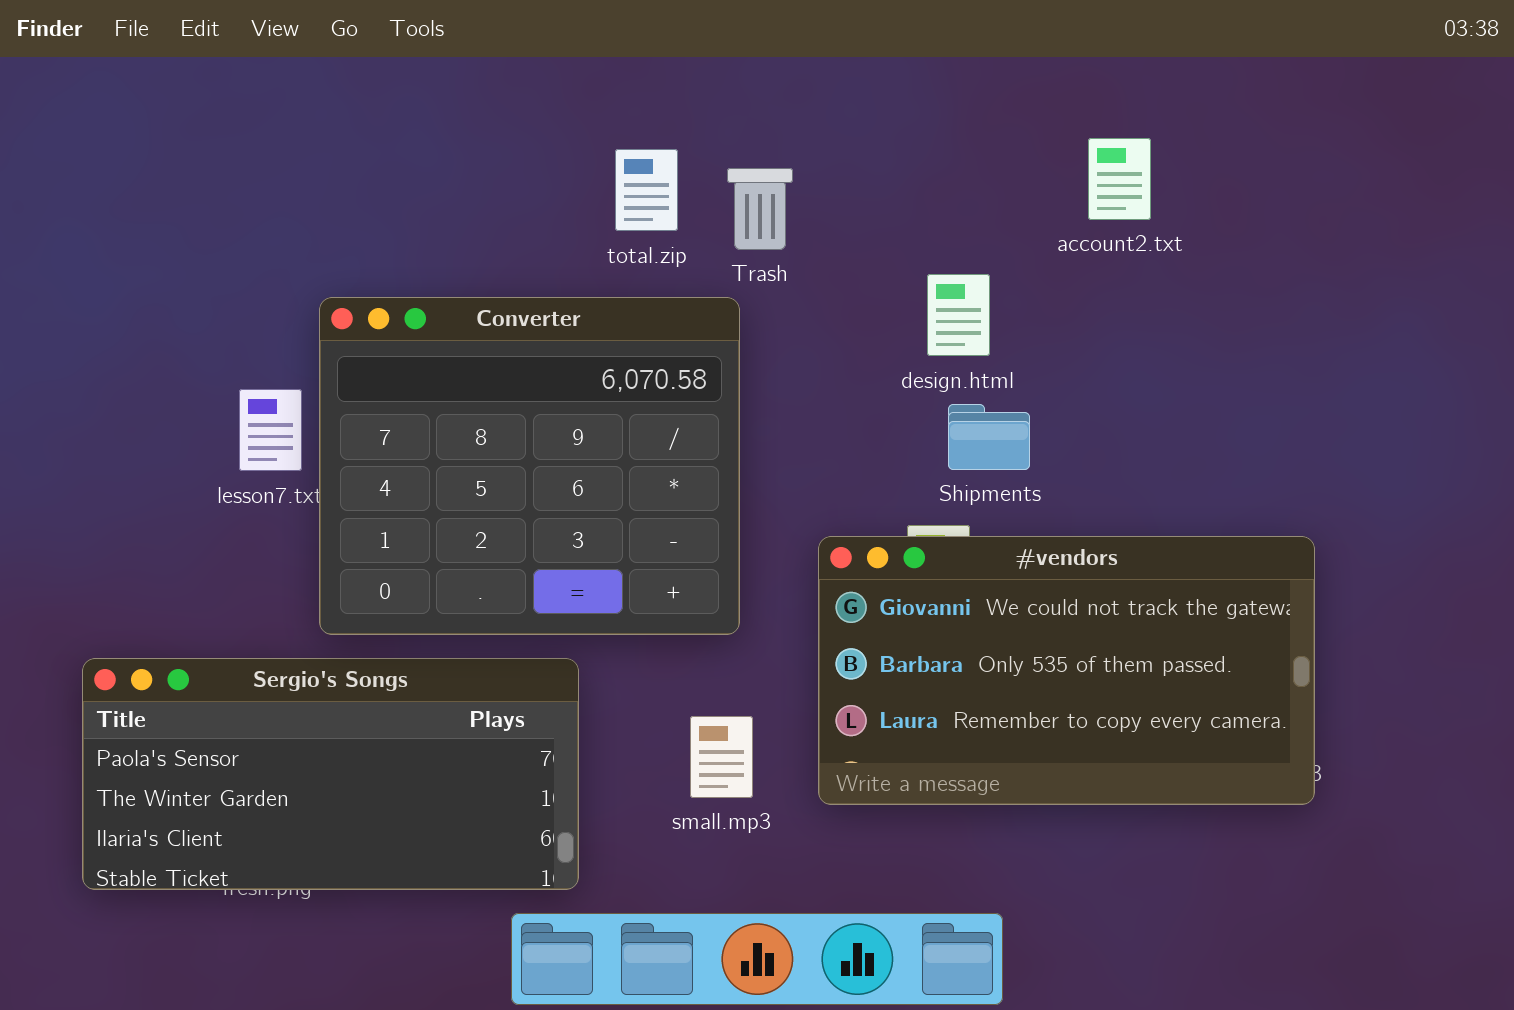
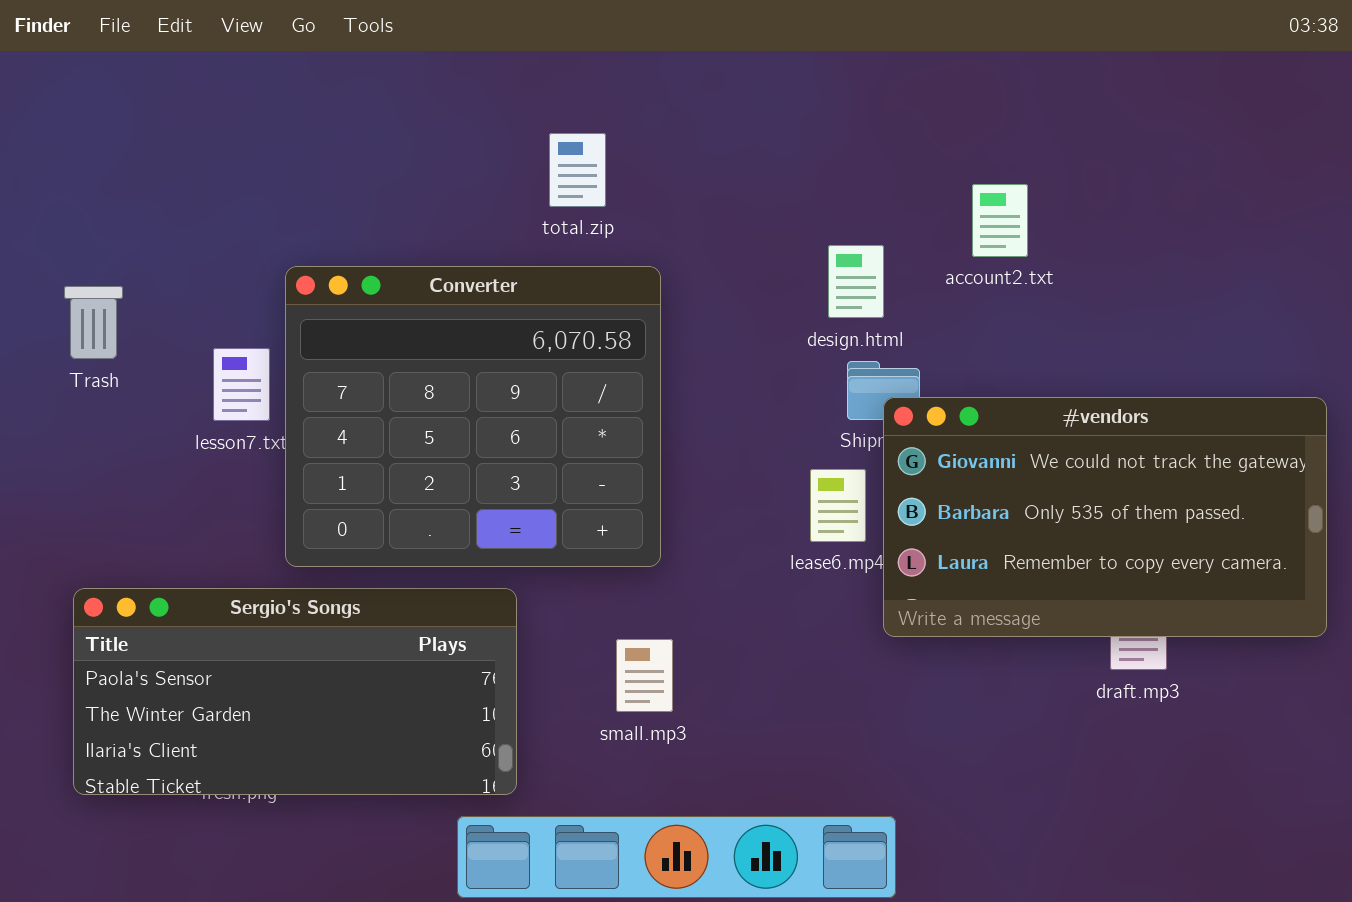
account2.txt: [1088,138,1151,220] -> [972,184,1028,257], moved
Trash: [727,168,793,250] -> [64,286,123,359], moved
#vendors: [818,536,1315,805] -> [883,397,1327,637], moved

